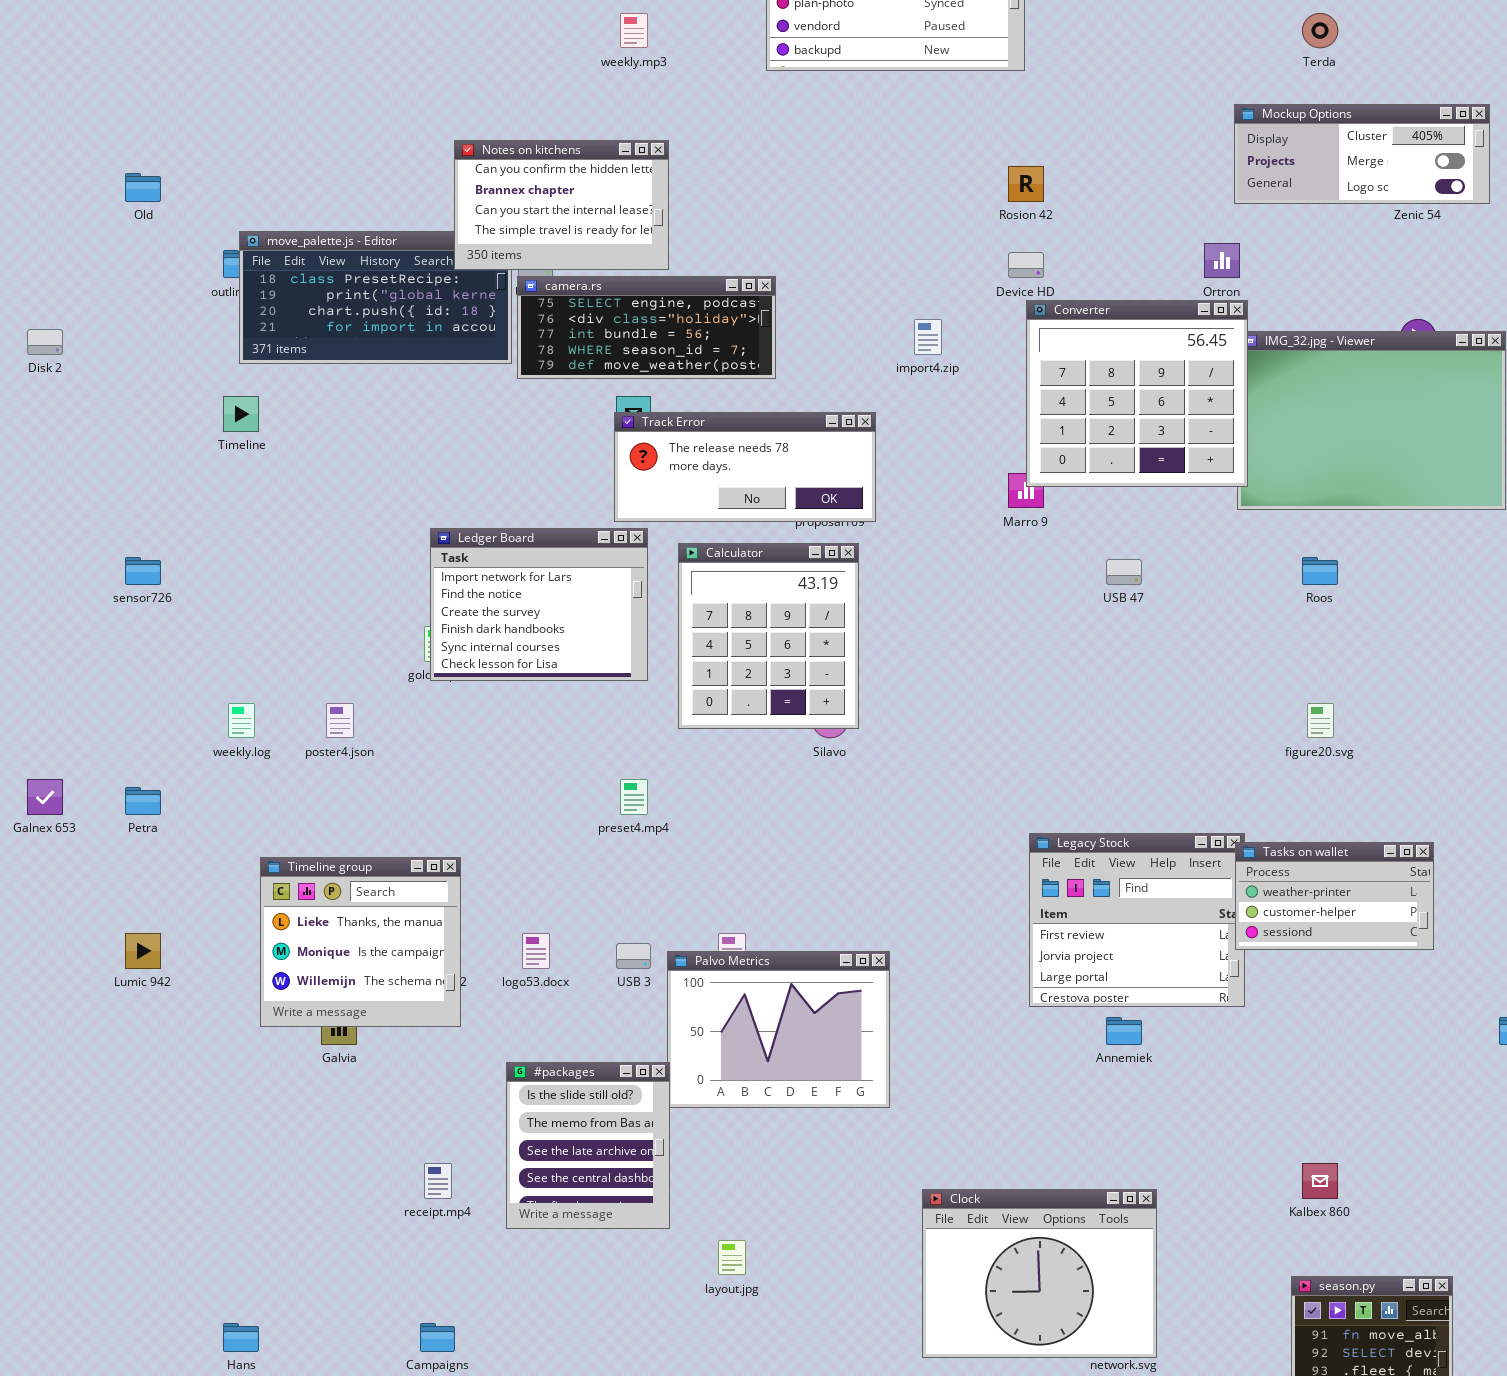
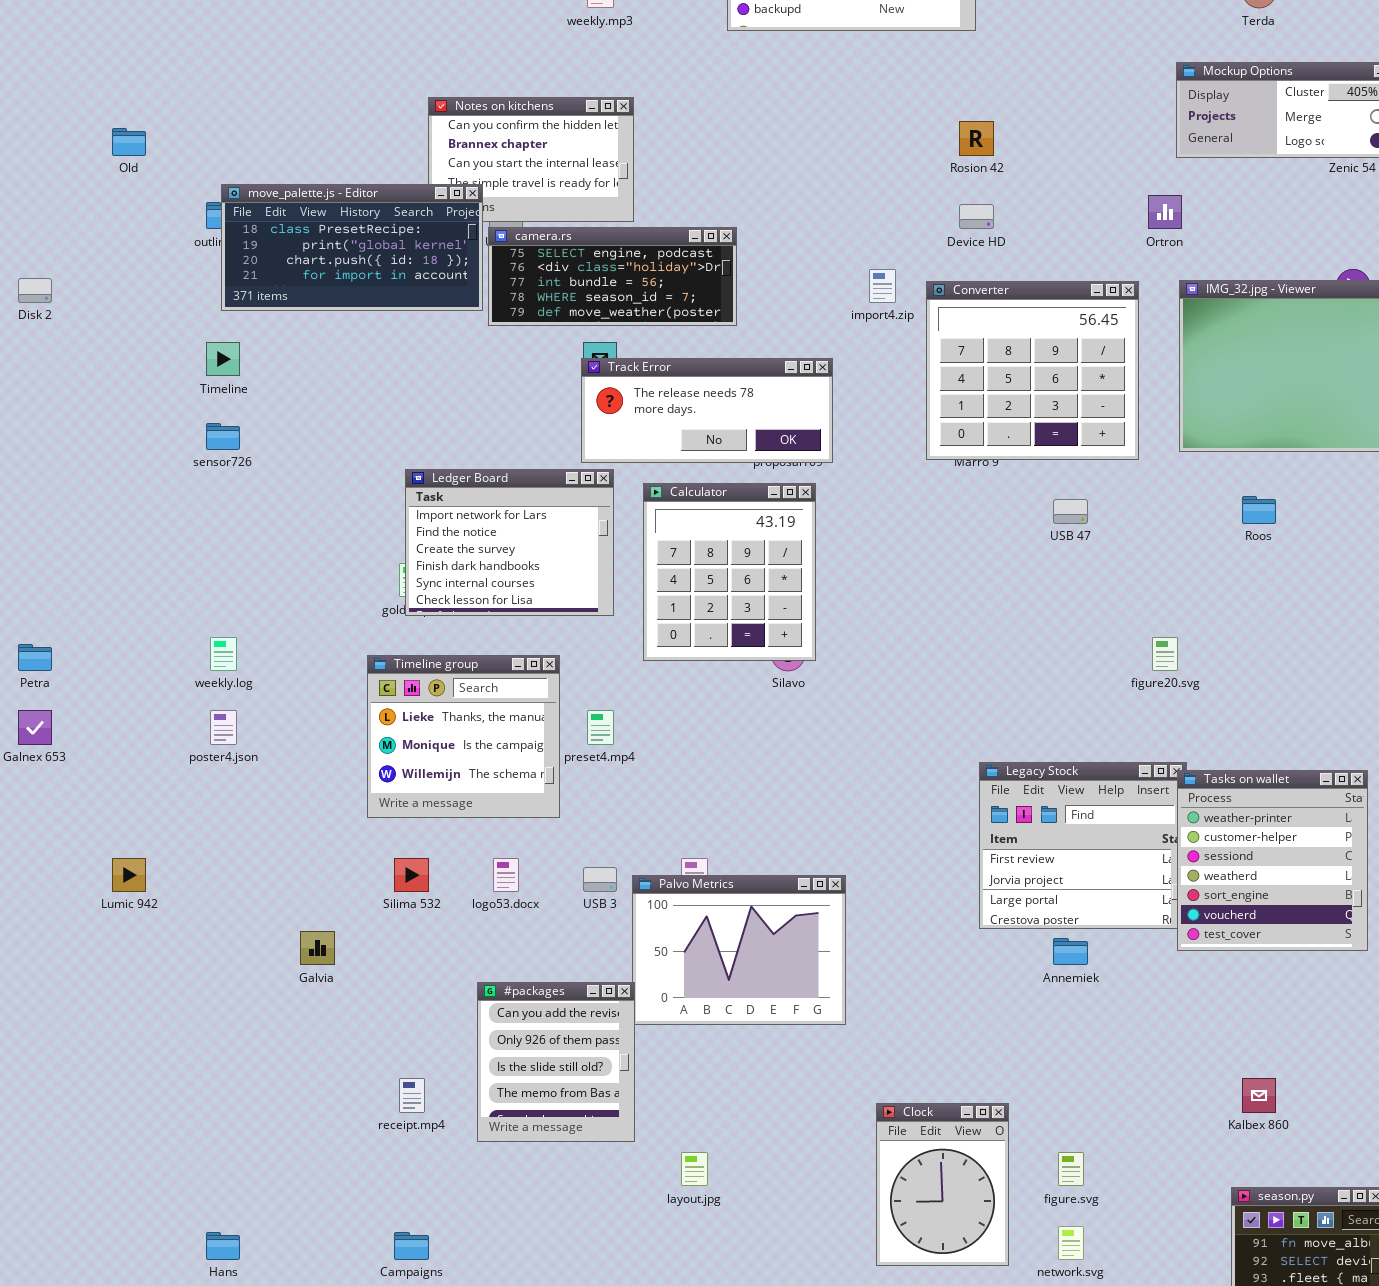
move_palette.js - Editor: [239,231,512,364] -> [221,184,483,311], raised
Converter: [1026,300,1248,487] -> [926,281,1139,460], moved
sensor726: [125,557,161,585] -> [206,423,240,450], moved
poster4.json: [326,703,354,738] -> [210,710,237,745], moved
figure20.svg: [1307,703,1334,738] -> [1152,637,1178,671], moved
Petra: [125,787,161,815] -> [18,644,52,671], moved
Tasks on wallet: [1235,842,1434,950] -> [1177,770,1368,951], resized
Timeline group: [260,857,461,1027] -> [367,655,560,818], moved
#packages: [506,1062,670,1229] -> [477,982,635,1142], scrolled up 2 rows
Clock: [922,1189,1157,1358] -> [876,1103,1009,1266], resized

